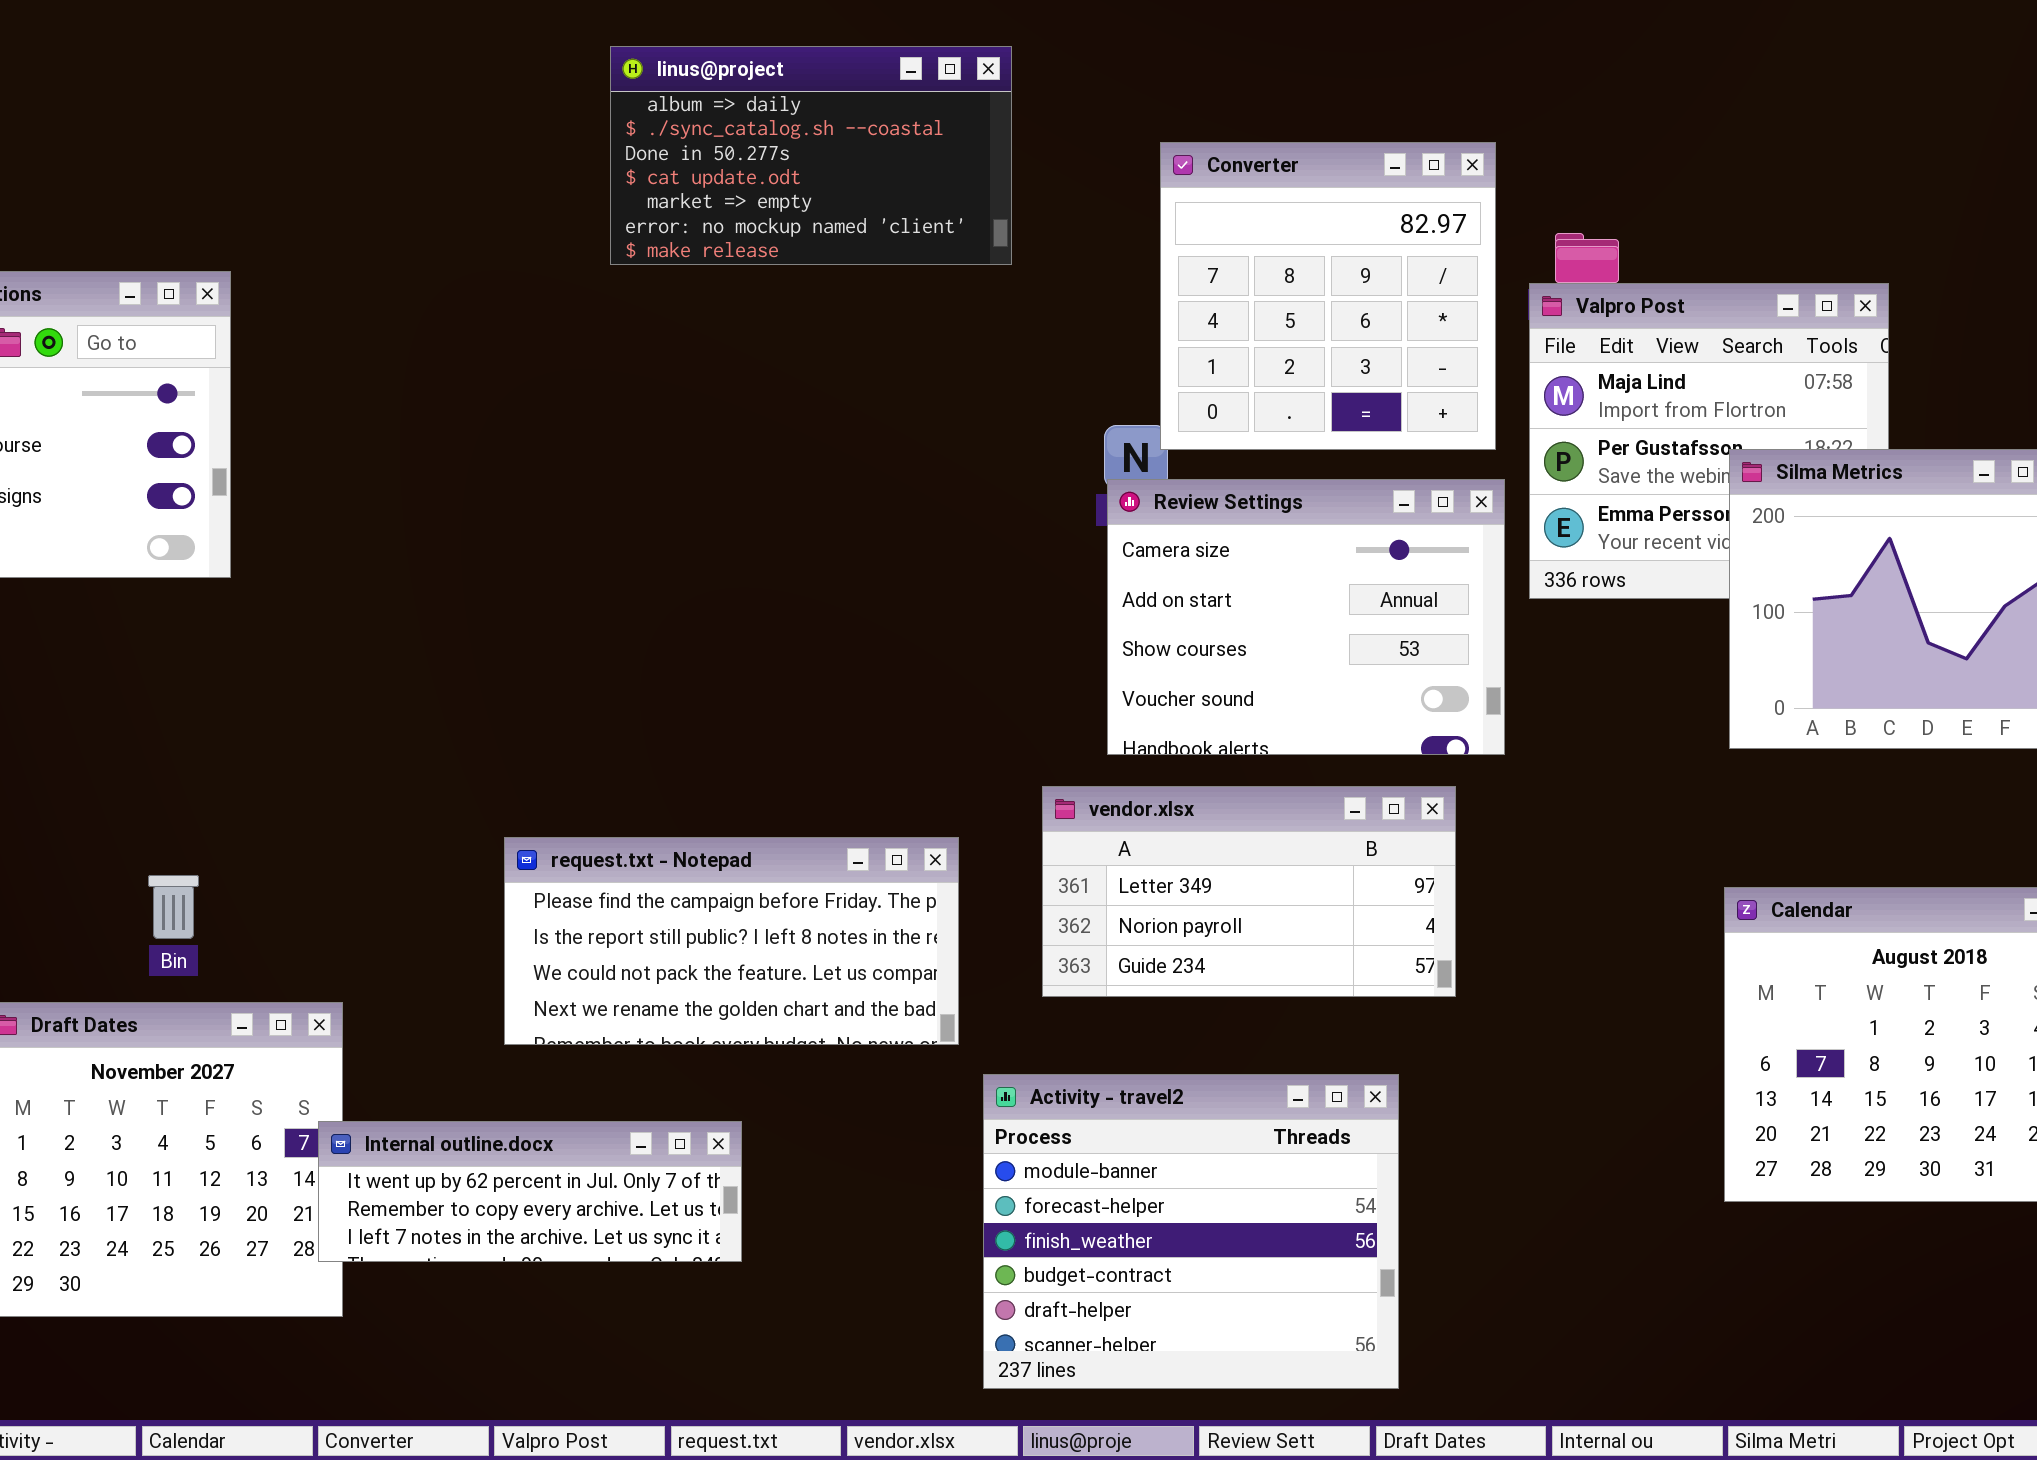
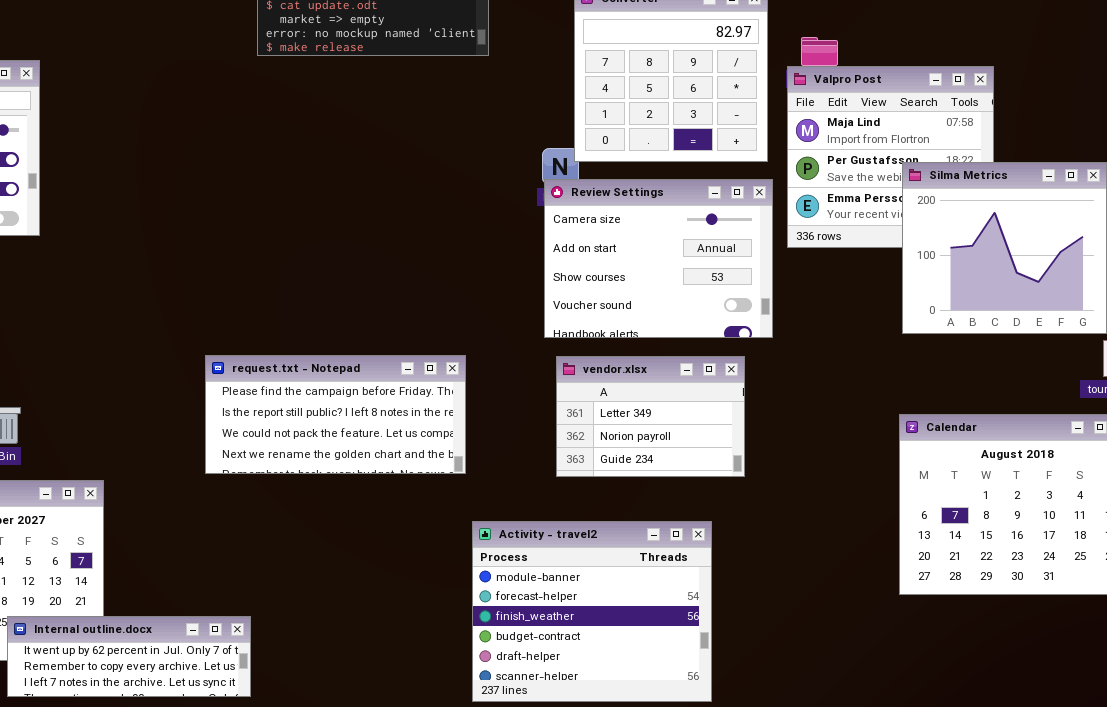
vendor.xlsx: [1042,786,1456,997] -> [556,356,745,477], resized
request.txt - Notepad: [504,837,959,1045] -> [205,355,466,474], moved
Internal outline.docx: [318,1121,742,1262] -> [7,616,251,697], moved

